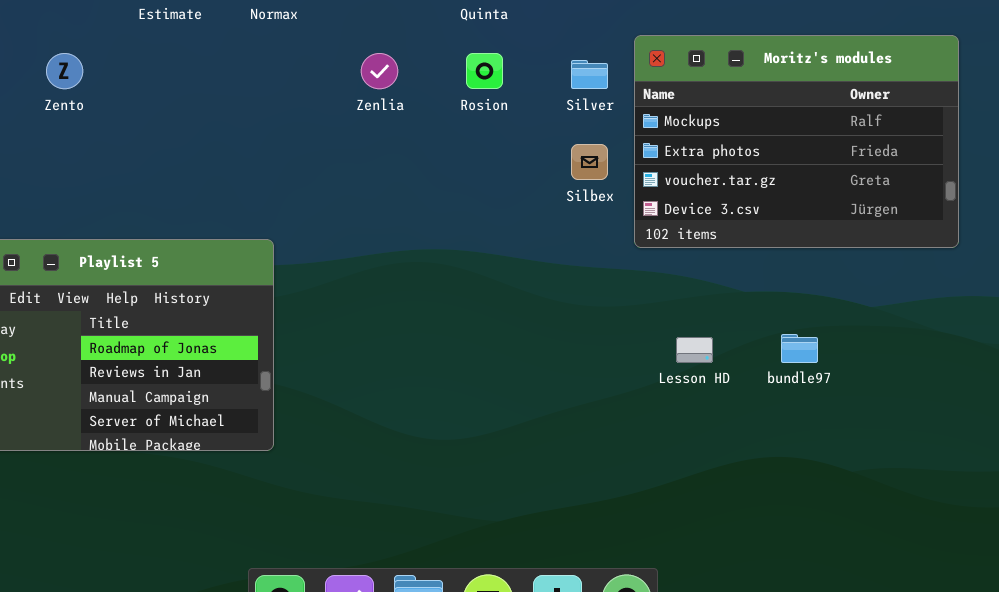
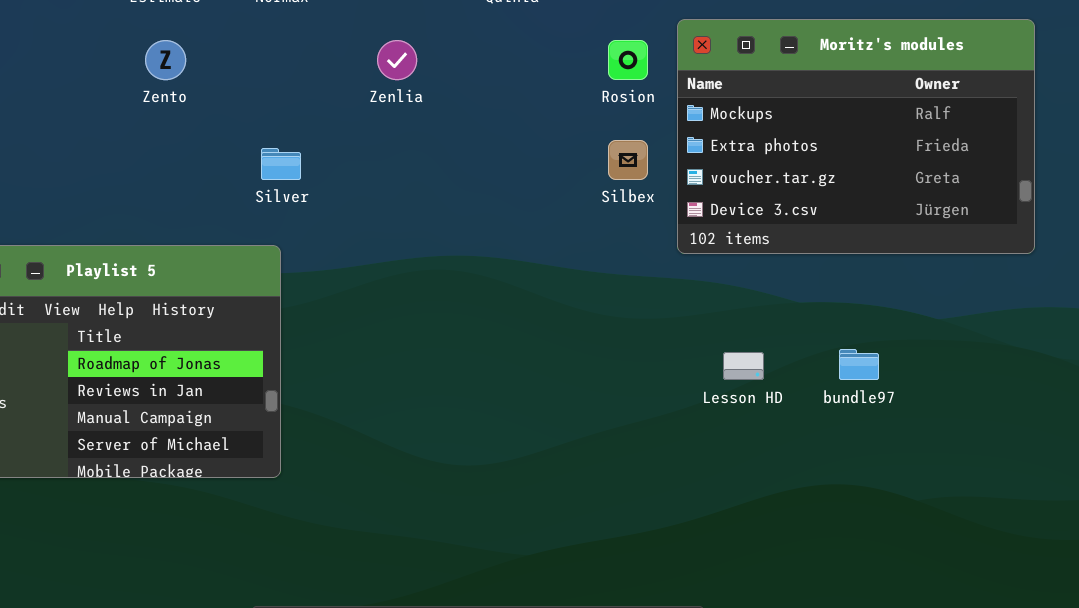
Zento: [46,53,83,89] -> [145,40,186,80], moved
Rosion: [466,53,503,89] -> [608,40,648,80], moved
Silver: [571,60,608,89] -> [261,148,301,180], moved

